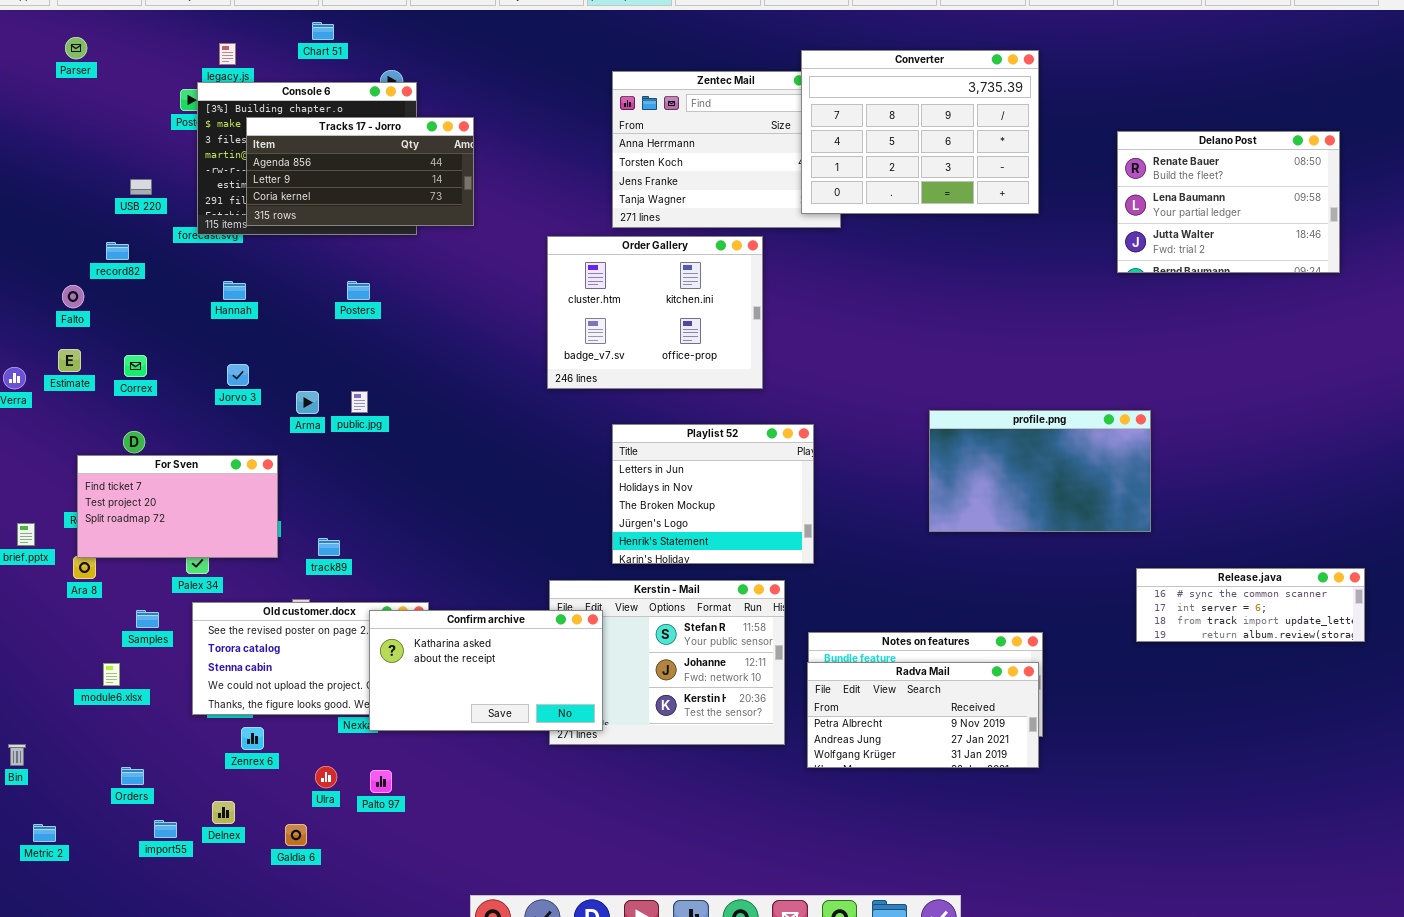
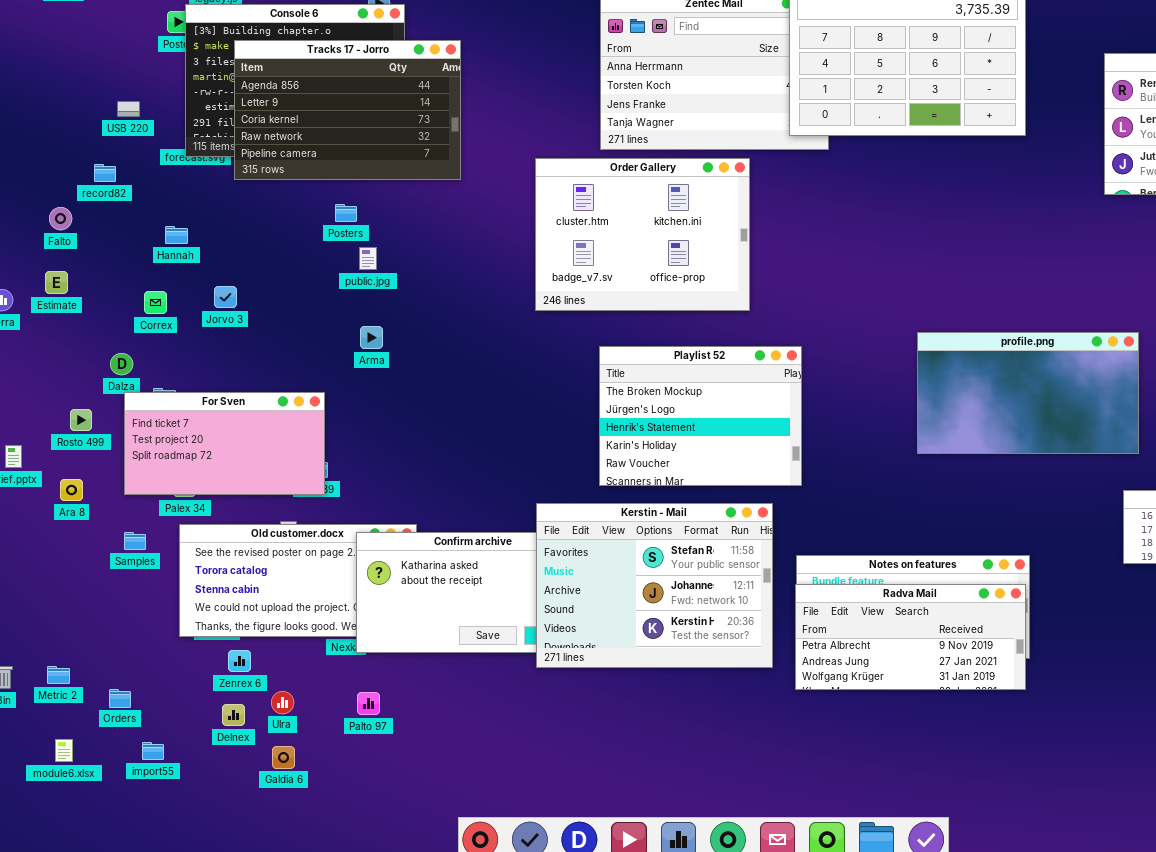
Tracks 17 - Jorro: [246,117,474,226] -> [234,40,461,180], resized
Hannah: [223,281,246,300] -> [165,226,188,244], moved
Correx: [124,355,147,377] -> [144,291,167,314], moved
public.jpg: [351,391,368,413] -> [359,247,377,270], moved
Arma: [296,391,319,414] -> [360,326,383,349], moved
Playlist 52: [612,424,814,564] -> [599,346,802,486], scrolled down 2 rows
For Sven: [77,455,278,558] -> [124,392,325,495], moved
Kerstin - Mail: [549,580,785,745] -> [536,503,773,668], raised
module6.xlsx: [103,663,120,686] -> [55,739,73,762], moved
Ulra: [315,766,337,788] -> [271,691,294,714], moved
Delnex: [212,801,235,824] -> [222,704,245,726], moved
Metric 2: [33,824,56,842] -> [47,666,70,684], moved

